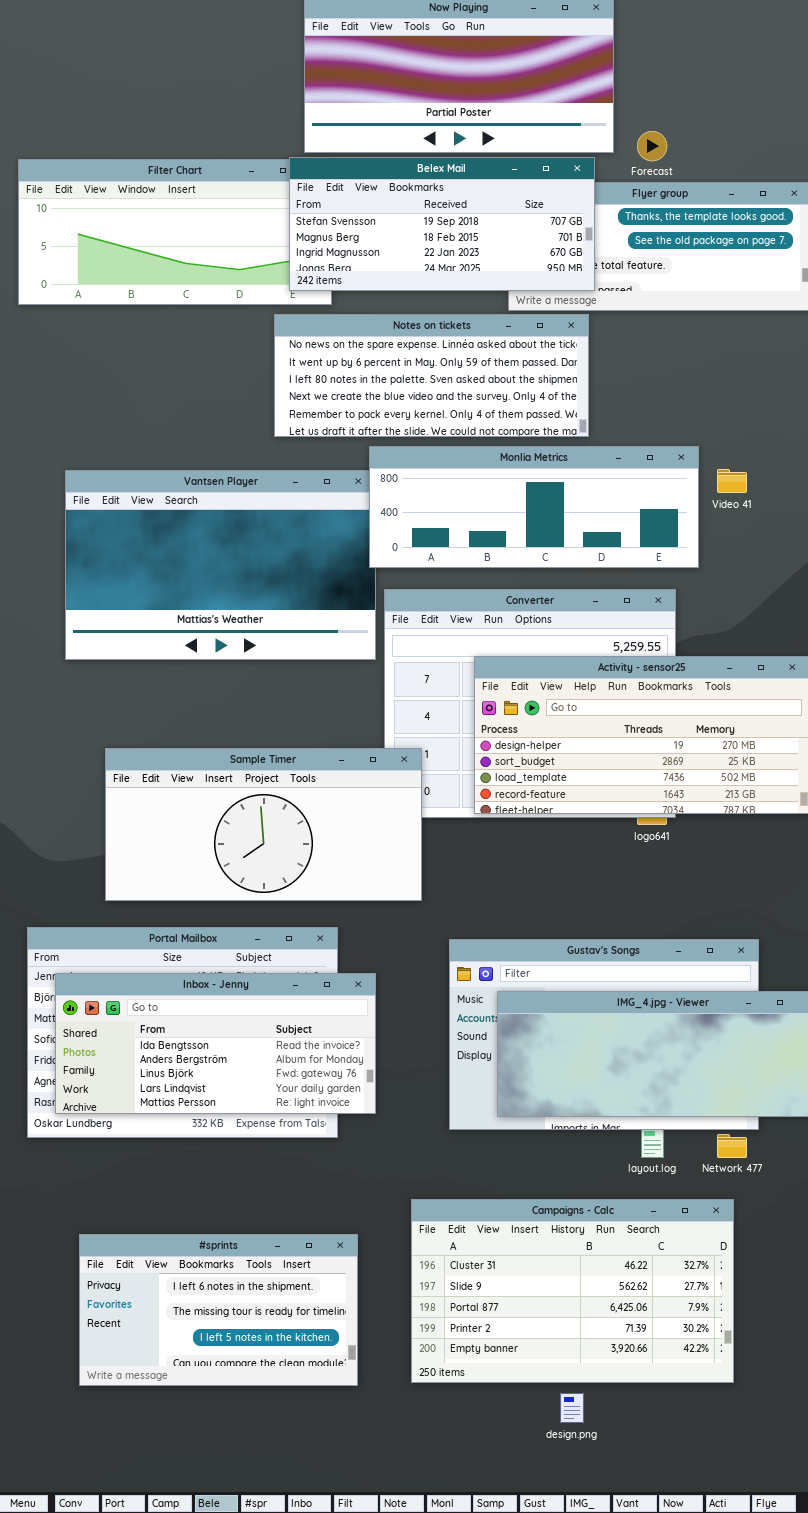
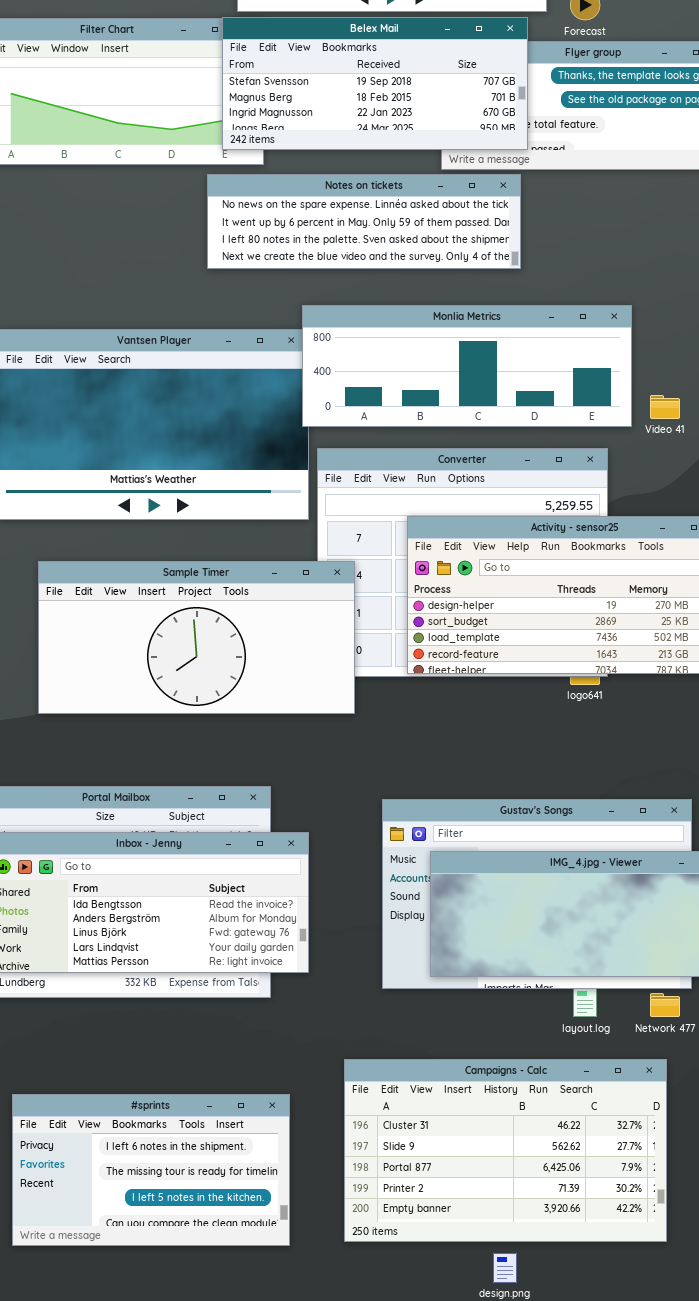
Notes on tickets: [274,314,589,437] -> [207,174,521,269], resized
Video 41: [717,469,747,493] -> [650,395,680,419], moved
Sample Timer: [105,748,422,901] -> [38,561,355,714], moved

